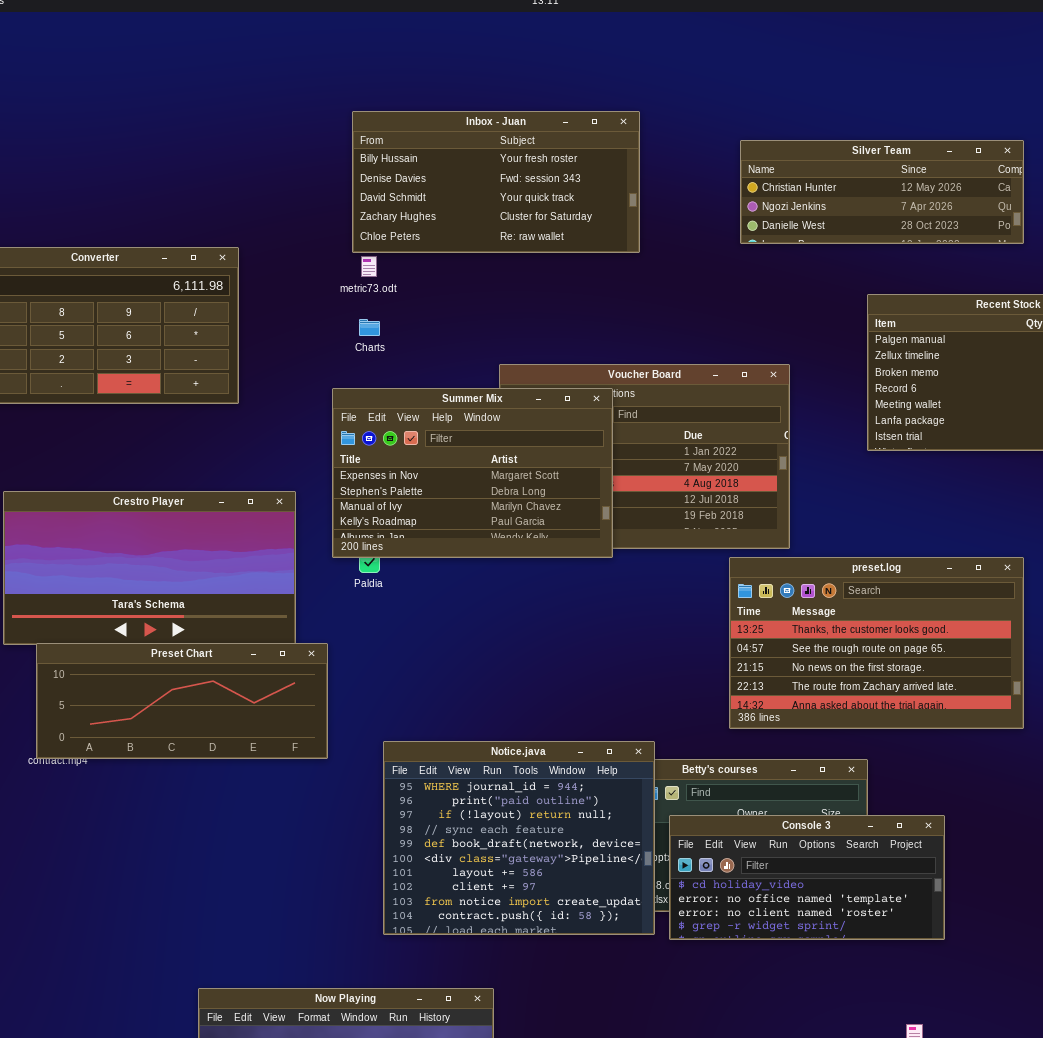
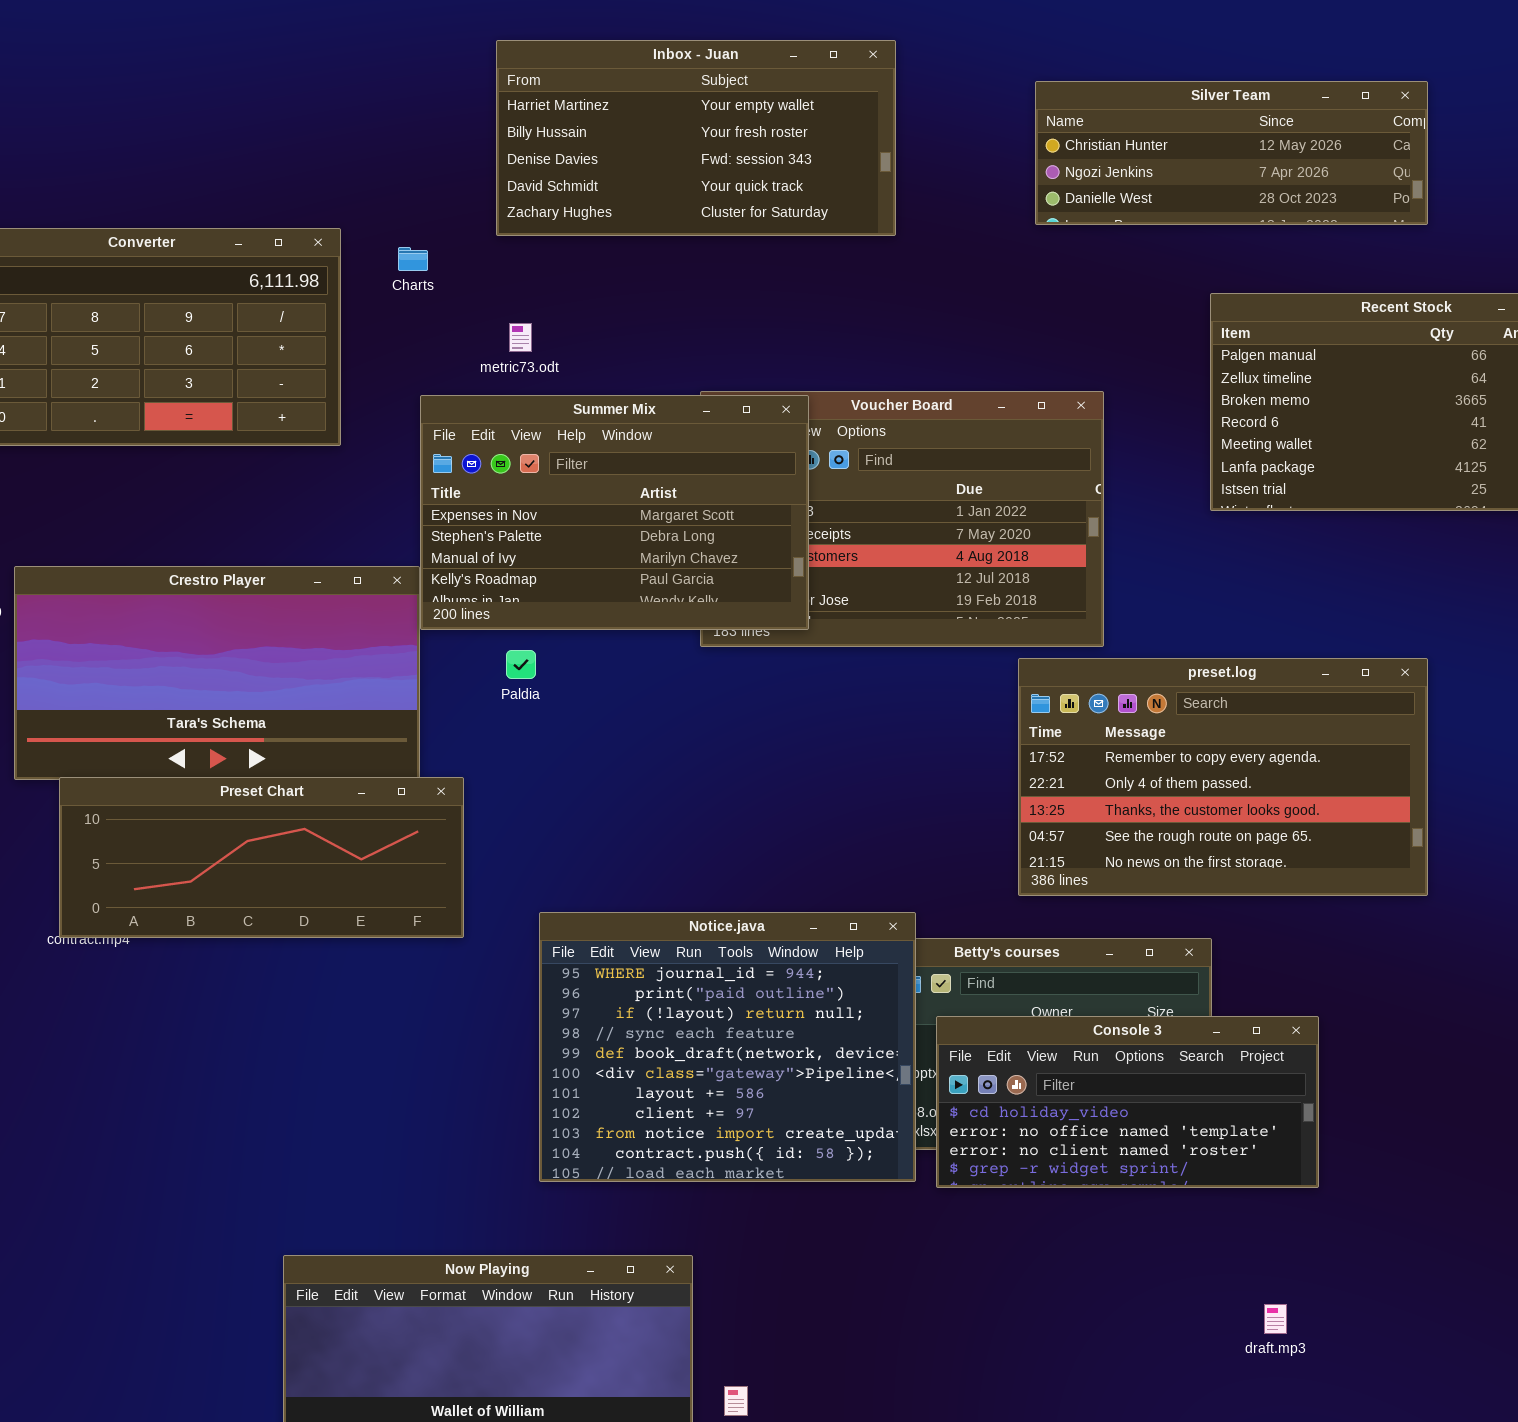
Inbox - Juan: [352,111,640,253] -> [496,40,896,236], scrolled up 1 row
metric73.odt: [361,256,377,277] -> [509,323,532,352], moved
Charts: [359,319,380,336] -> [398,247,428,271], moved
Summer Mix: [332,388,613,558] -> [420,395,809,630], moved
preset.log: [729,557,1024,729] -> [1018,658,1428,896], scrolled up 2 rows

